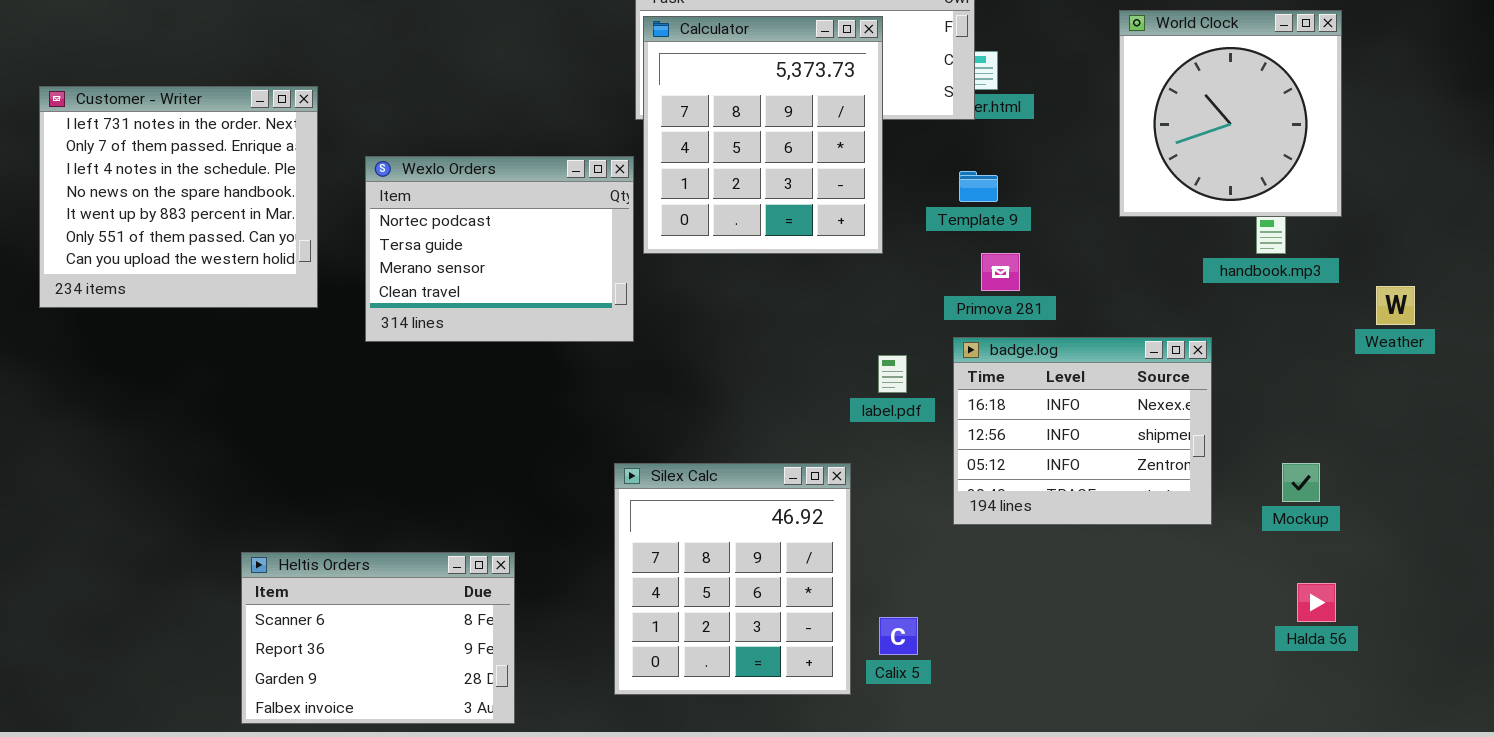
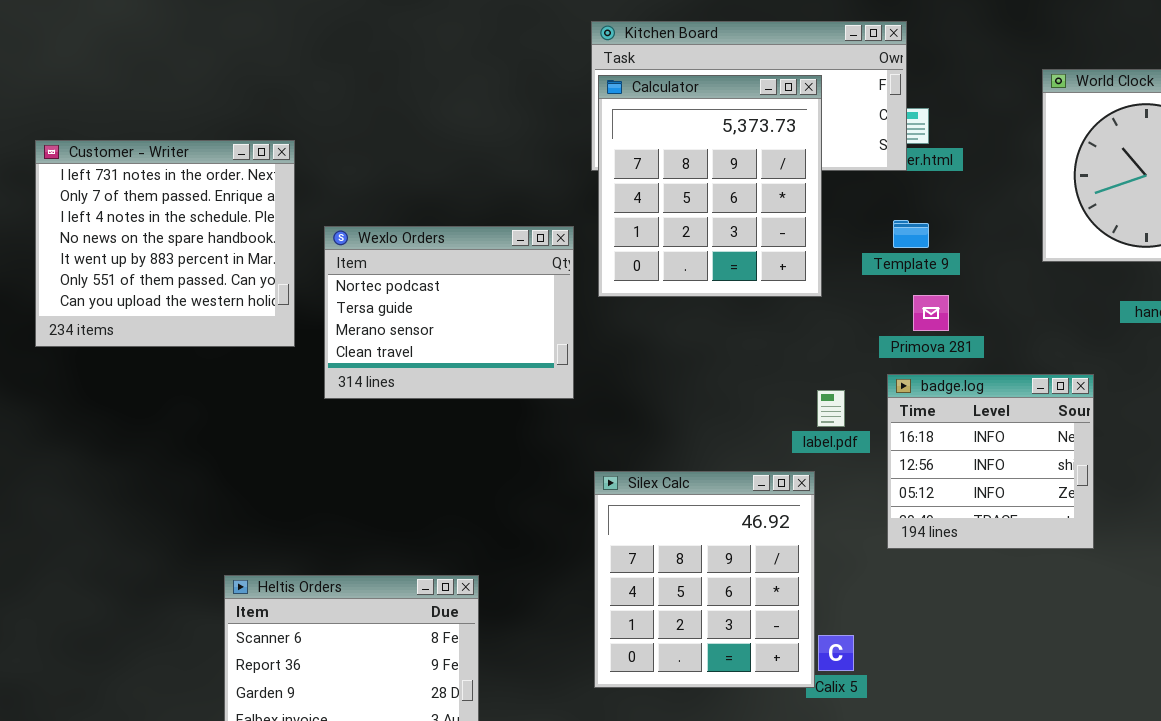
Wexlo Orders: [365,156,634,342] -> [324,226,574,399], moved
badge.log: [953,337,1212,525] -> [887,374,1094,549], resized
Silex Calc: [614,463,851,695] -> [594,471,815,688], moved

